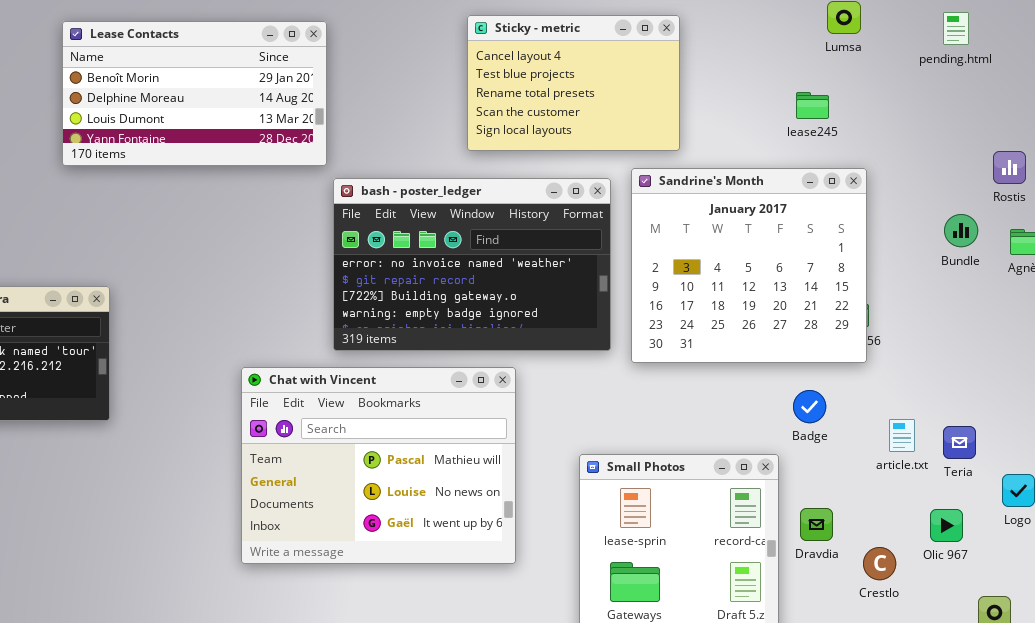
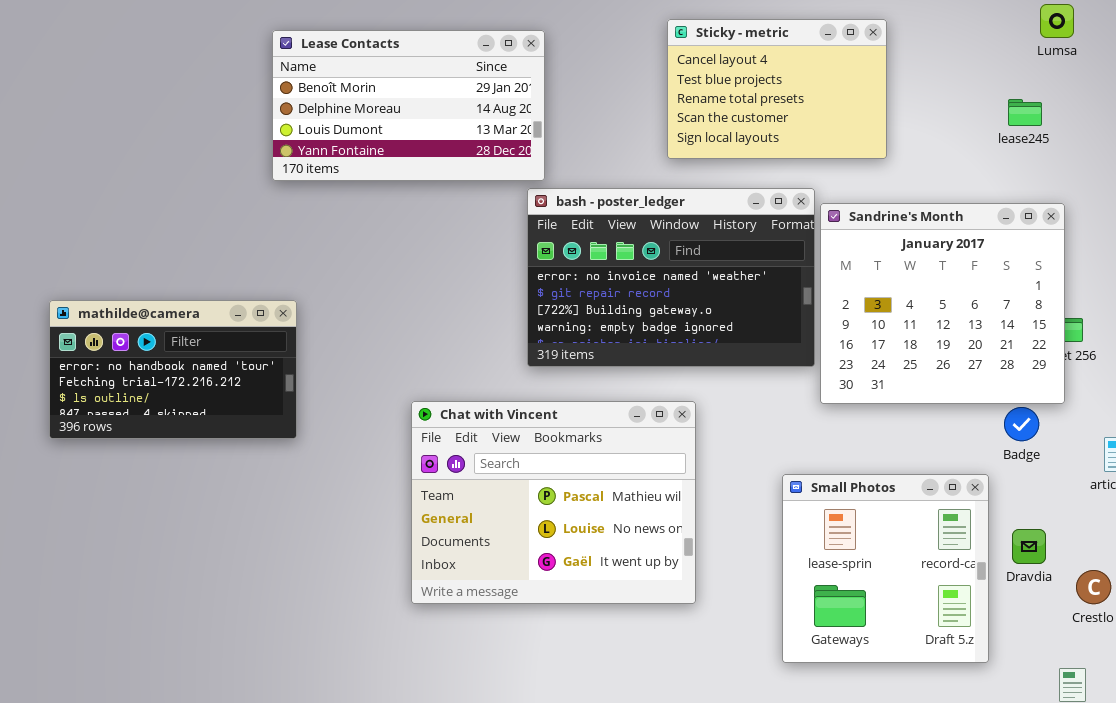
Lease Contacts: [62,21,327,166] -> [272,30,545,181], moved
Sandrine's Month: [631,168,867,363] -> [820,203,1065,404], moved
Chat with Vincent: [241,367,516,564] -> [411,401,696,604], moved

